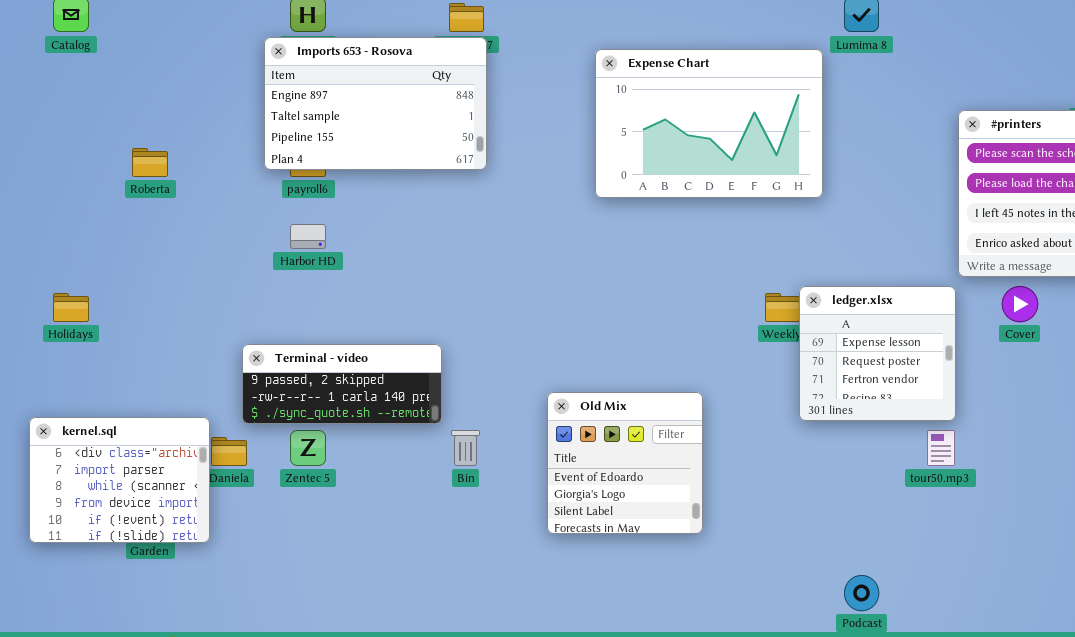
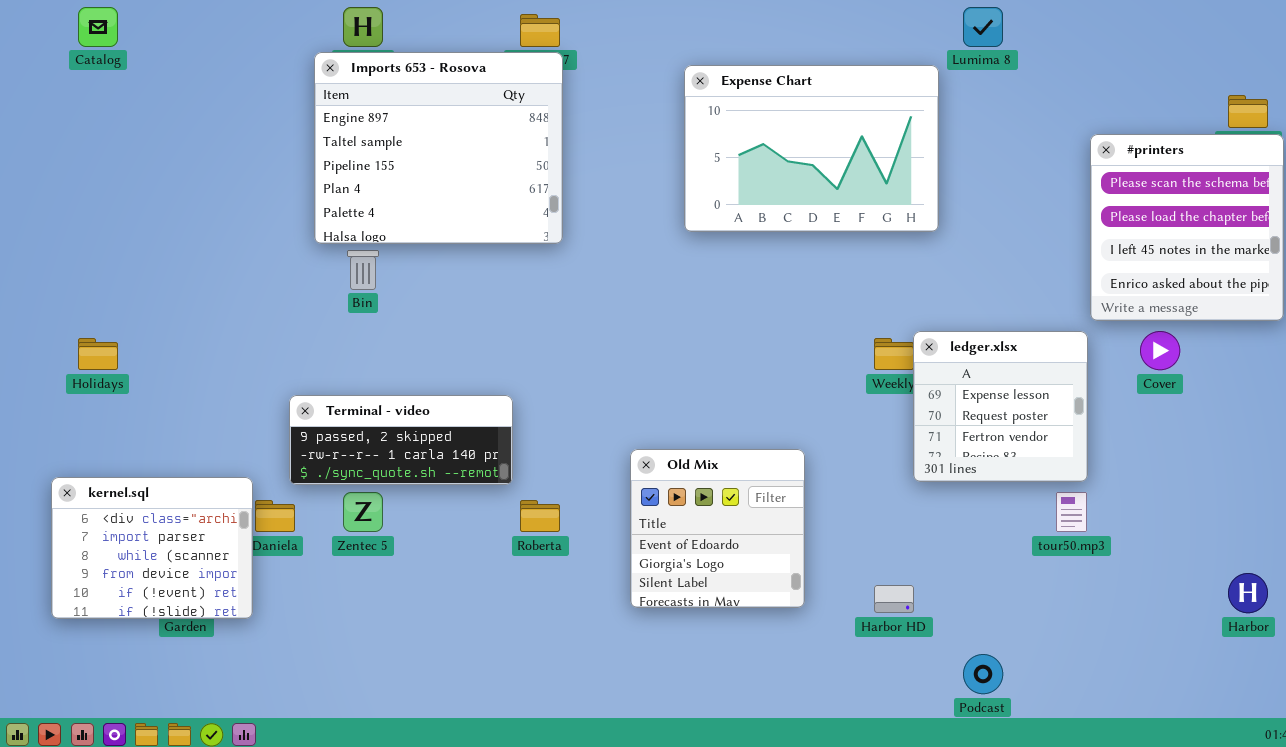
Imports 653 - Rosova: [264,37,487,170] -> [314,52,563,244], resized
Roberta: [132,148,168,177] -> [520,500,560,532], moved
Harbor HD: [290,224,326,249] -> [874,585,914,613], moved
Bin: [451,430,480,466] -> [347,250,379,290], moved

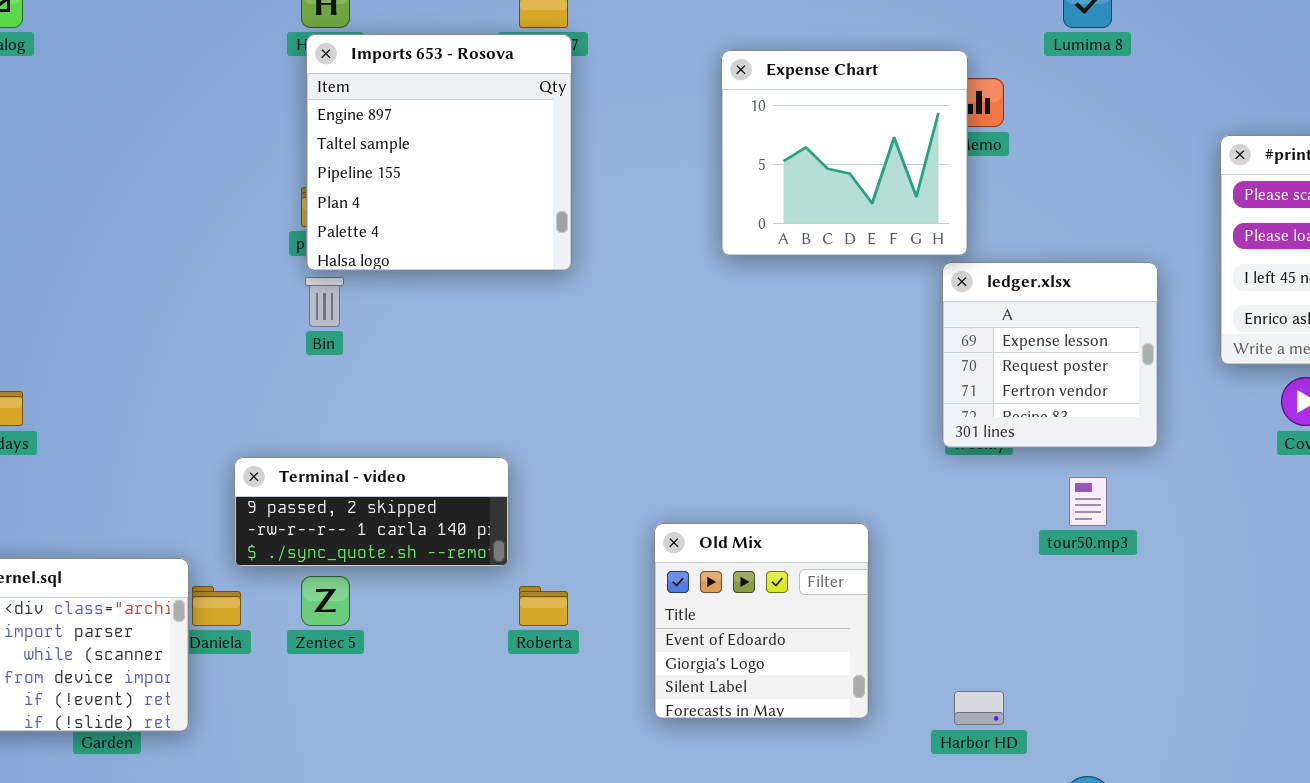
Imports 653 - Rosova: [314,52,563,244] -> [306,34,572,271], resized
Expense Chart: [684,65,939,232] -> [721,50,968,256], resized
ledger.xlsx: [913,331,1088,482] -> [942,262,1158,448], moved
tour50.mp3: [1056,492,1087,532] -> [1069,477,1107,526], moved

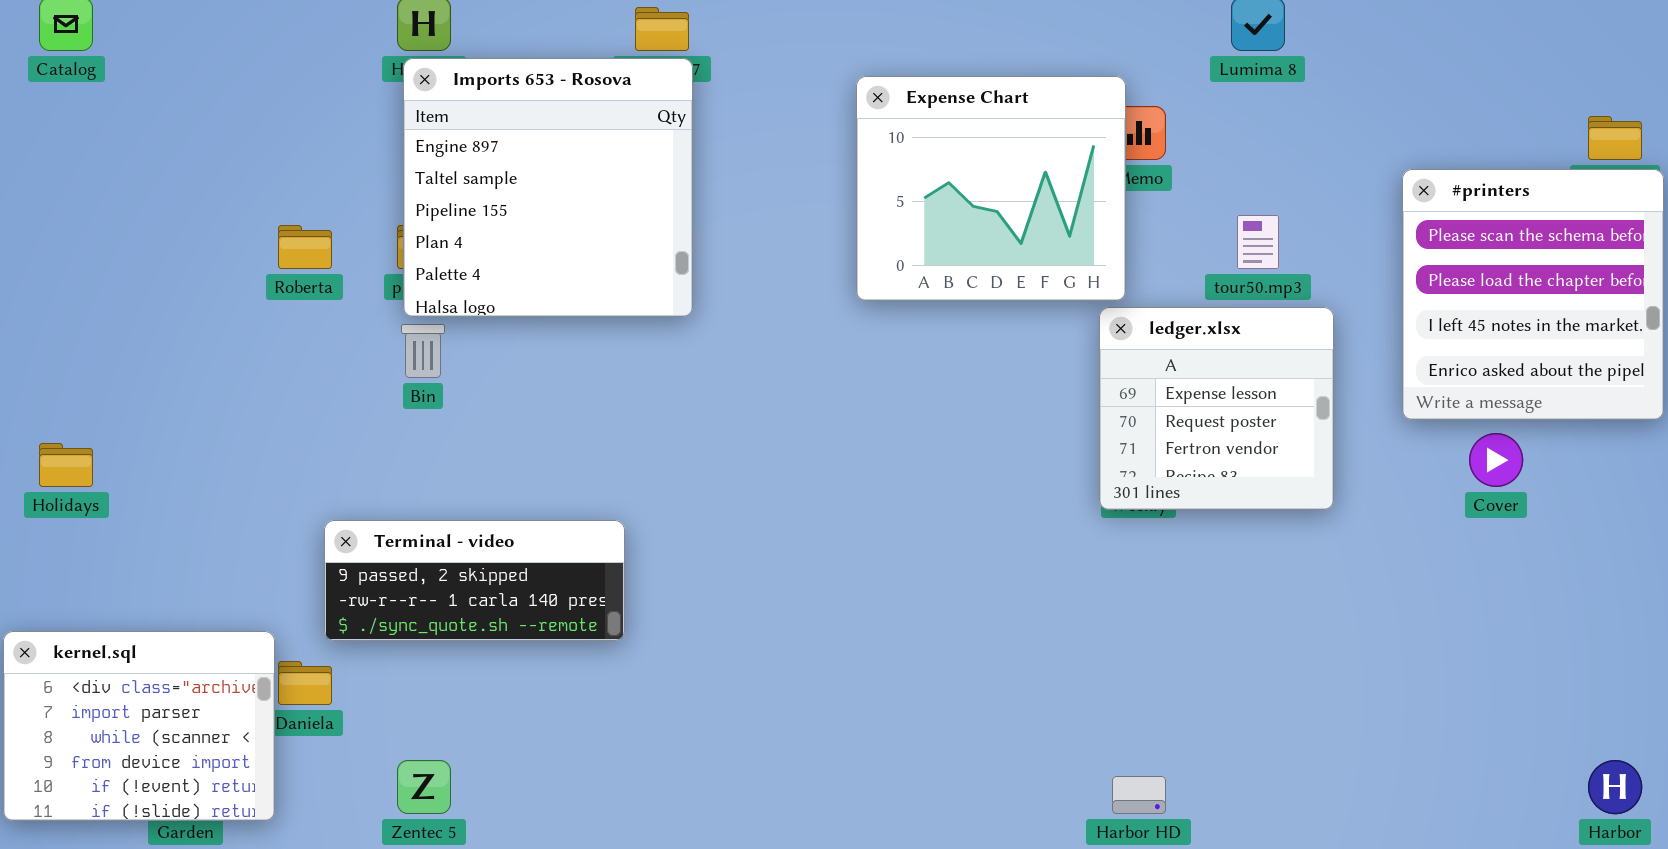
tour50.mp3: [1069,477,1107,526] -> [1237,215,1279,269], moved
Old Mix: [654,523,869,719] -> none, closed
Zentec 5: [301,576,350,626] -> [397,760,451,814], moved
Roberta: [519,586,568,626] -> [278,225,332,269], moved

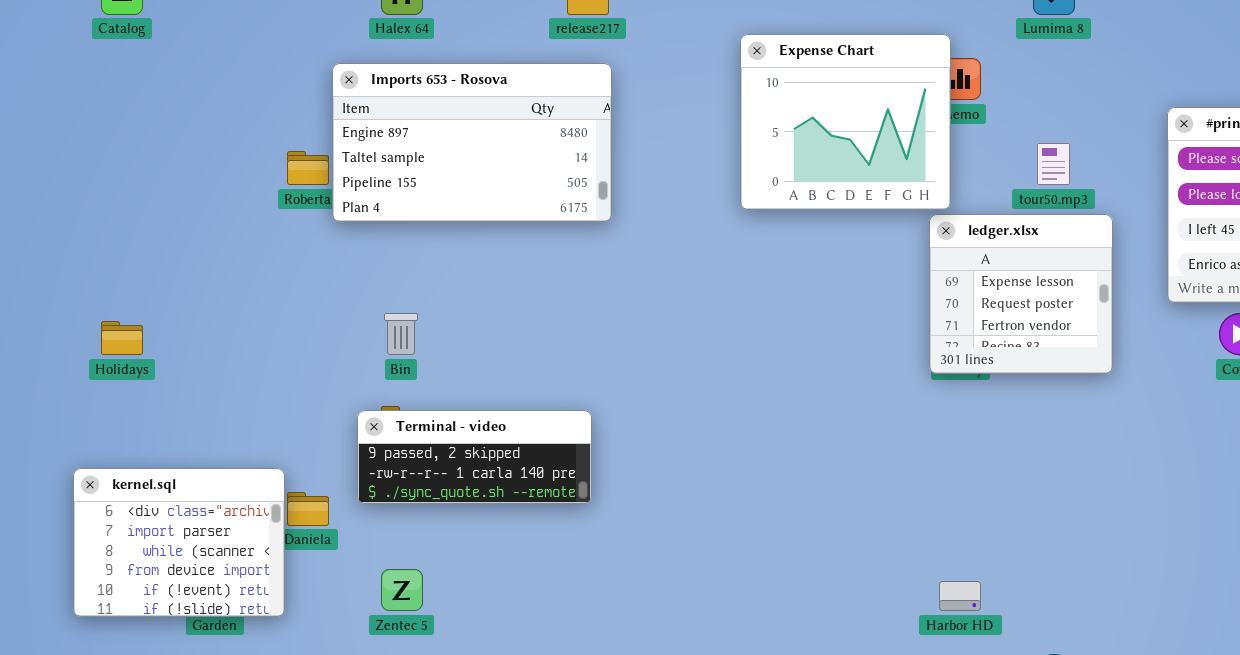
Imports 653 - Rosova: [403,58,693,317] -> [332,63,612,222], resized
Bin: [401,324,445,378] -> [384,313,418,355], moved
Terminal - video: [324,520,625,641] -> [357,410,592,504], moved

